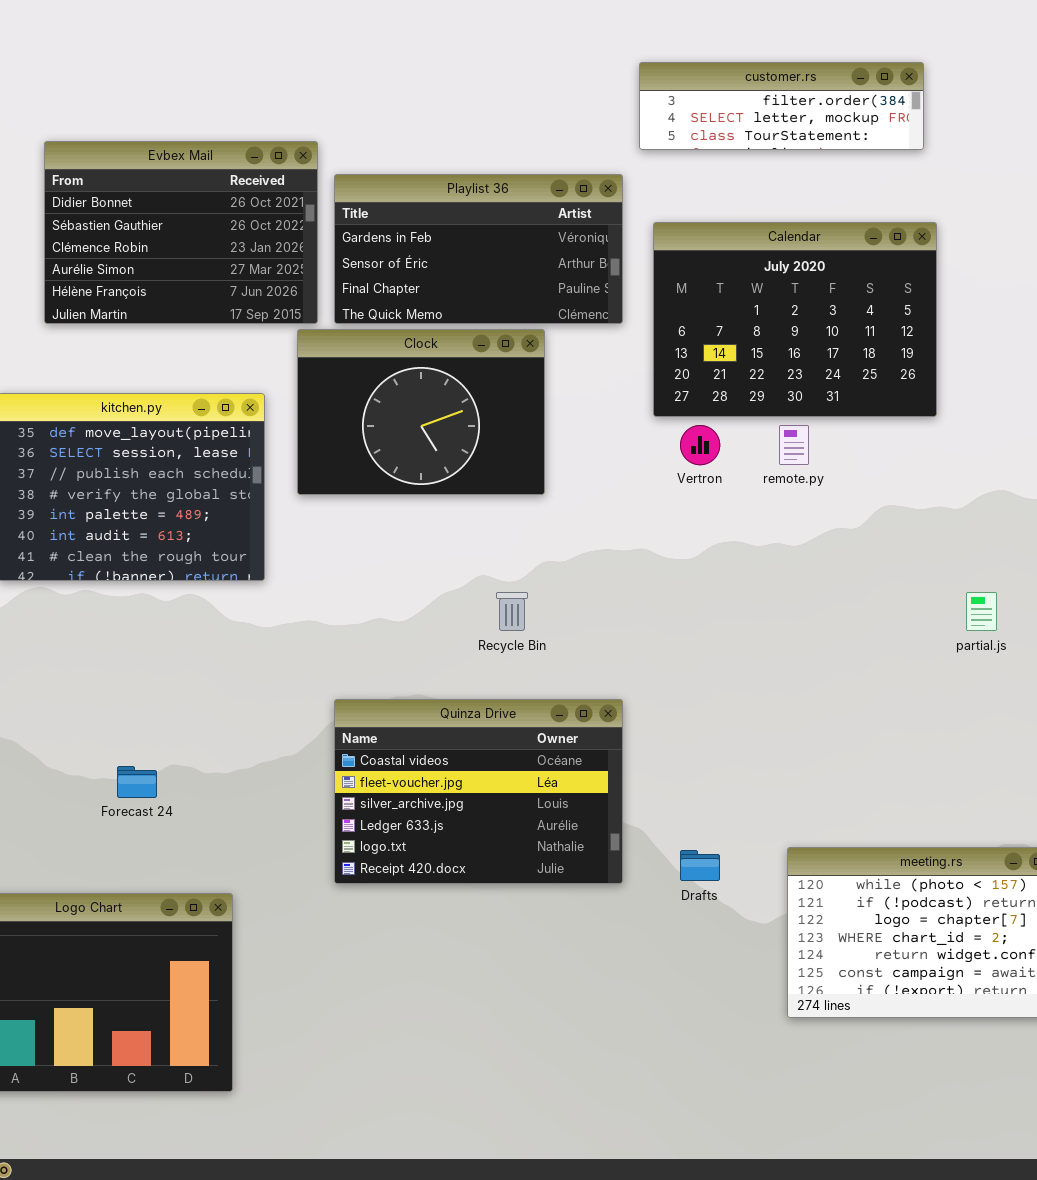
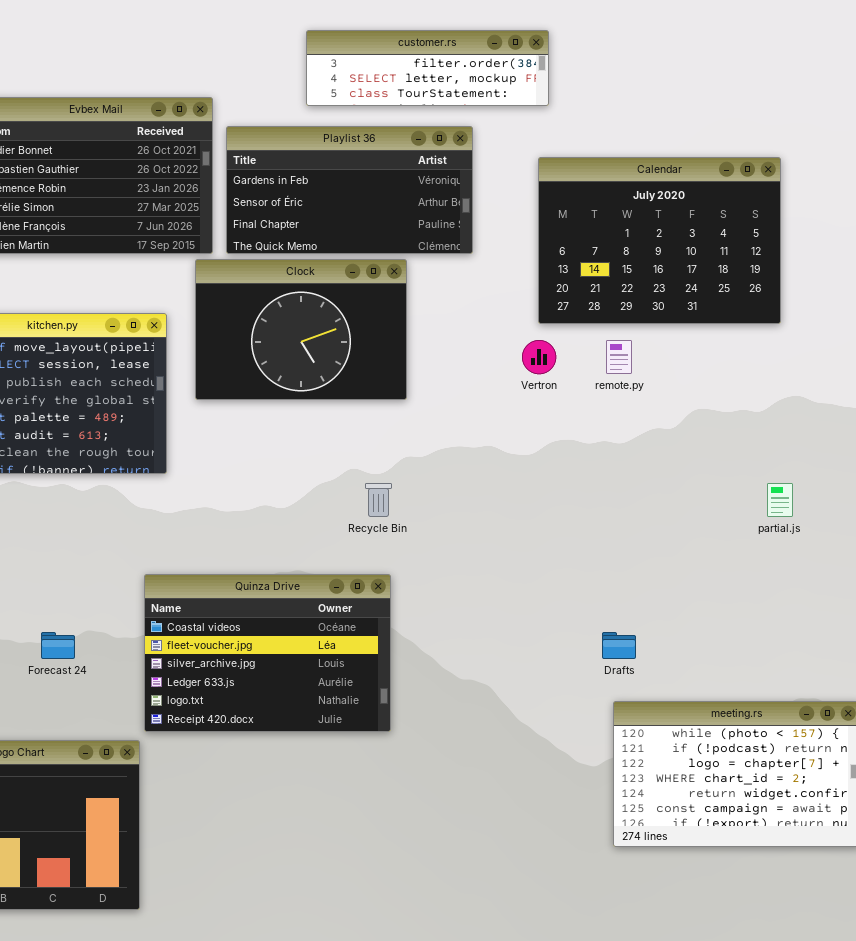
customer.rs: [639,62,924,150] -> [306,30,549,106], moved
Calendar: [653,222,937,417] -> [538,157,781,324], moved
Quinza Drive: [334,699,623,884] -> [144,574,391,732], moved
Drafts: [680,850,720,881] -> [602,632,636,659], moved

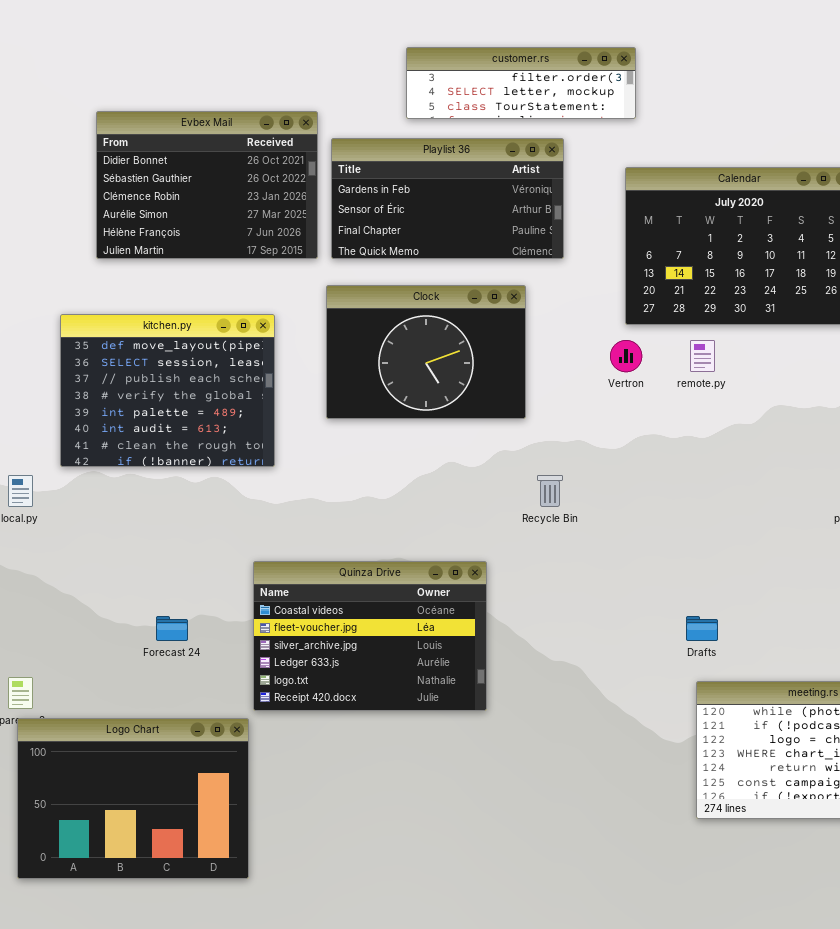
Clock: [195,259,407,400] -> [326,285,526,419], moved
Recycle Bin: [365,483,392,517] -> [537,475,563,507], moved

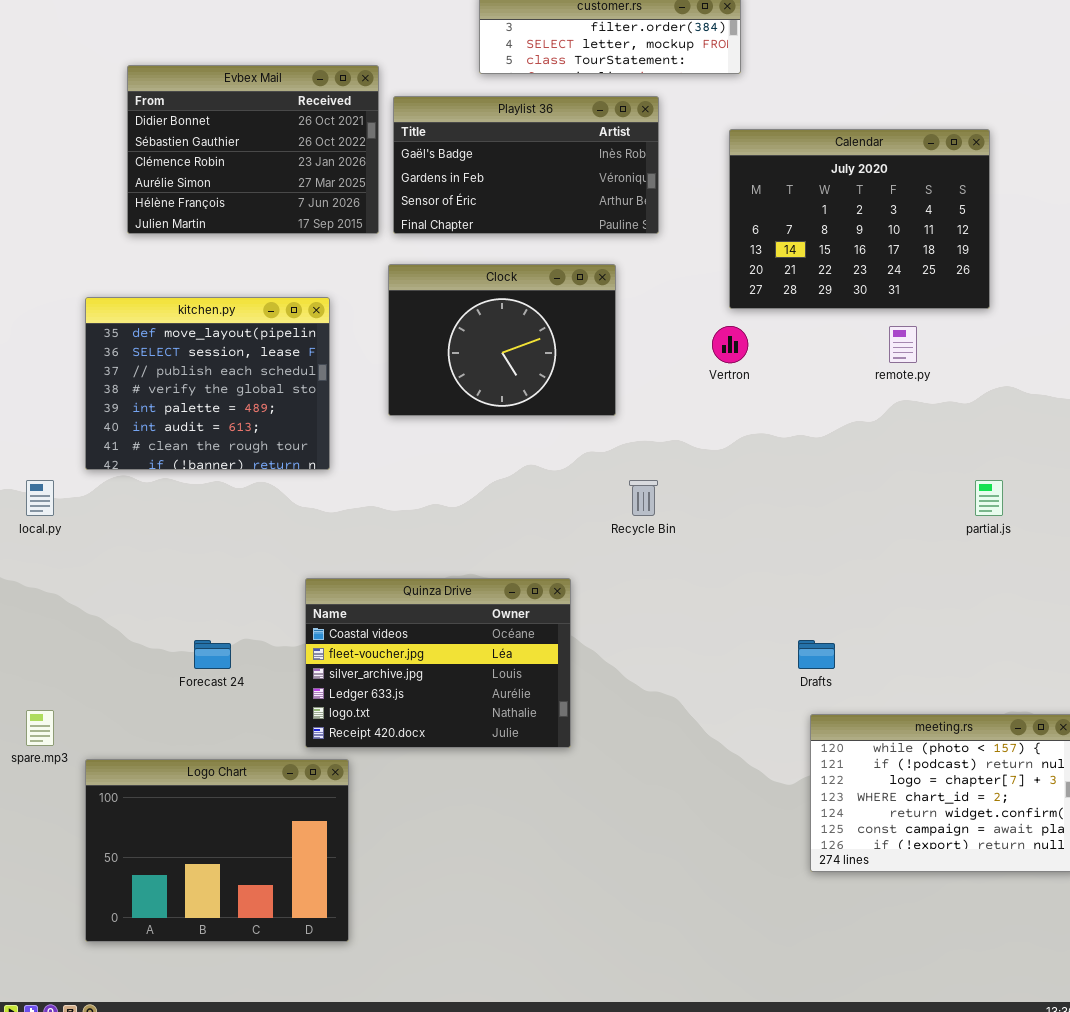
Playlist 36: [331,138,564,259] -> [393,96,659,234], scrolled up 1 row
remote.py: [690,340,715,372] -> [889,326,917,363], moved
Logo Chart: [17,718,249,879] -> [85,759,349,942], moved

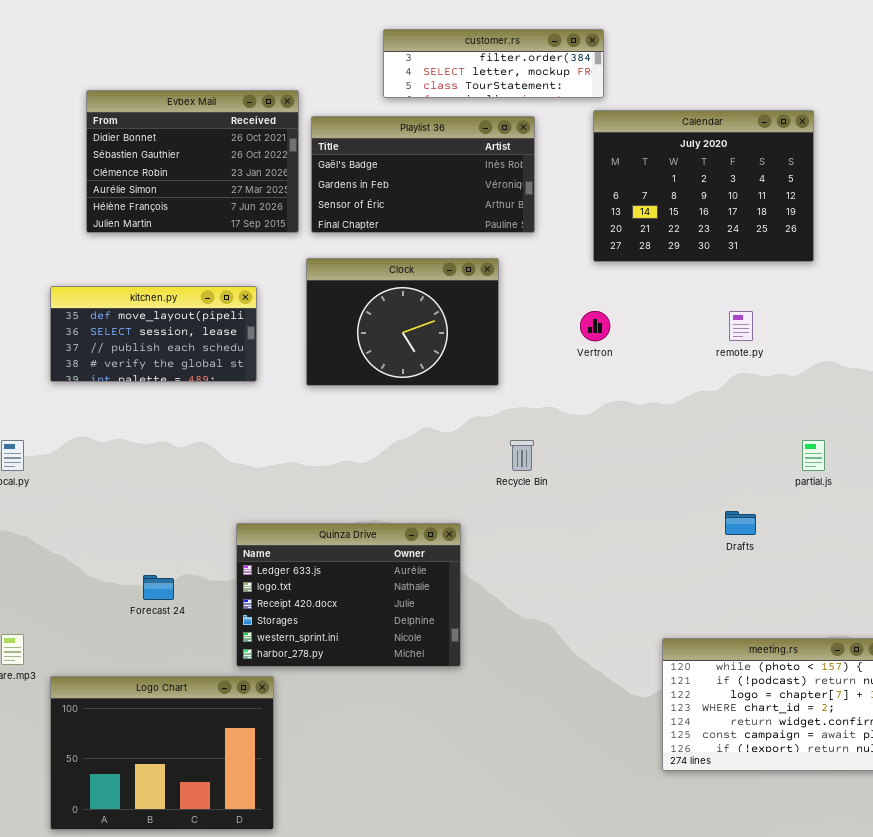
Calendar: [729,129,990,309] -> [593,110,814,262], moved
kitchen.py: [85,297,330,470] -> [50,286,257,382], resized
Quinza Drive: [305,578,571,748] -> [236,523,461,667], scrolled down 3 rows
Drafts: [798,640,835,669] -> [725,511,756,535], moved

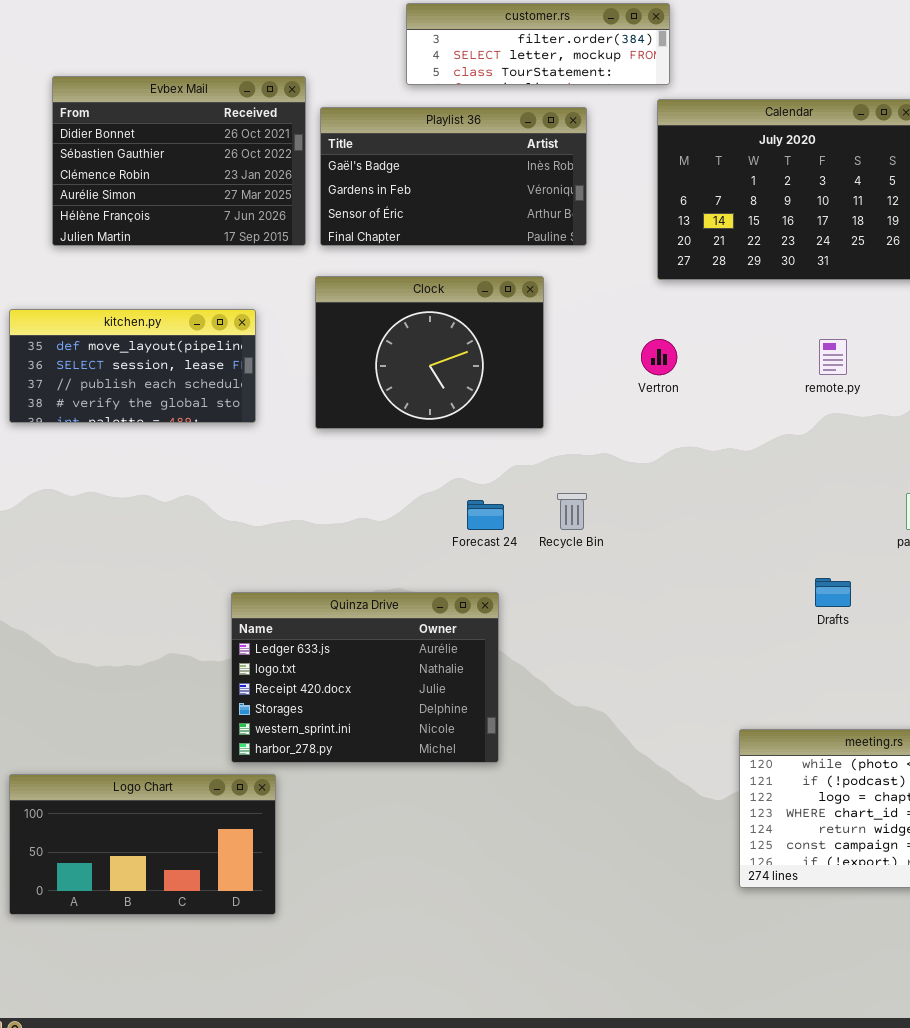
Forecast 24: [143,575,174,600] -> [467,500,504,530], moved
Logo Chart: [50,676,274,830] -> [9,774,276,915], resized

